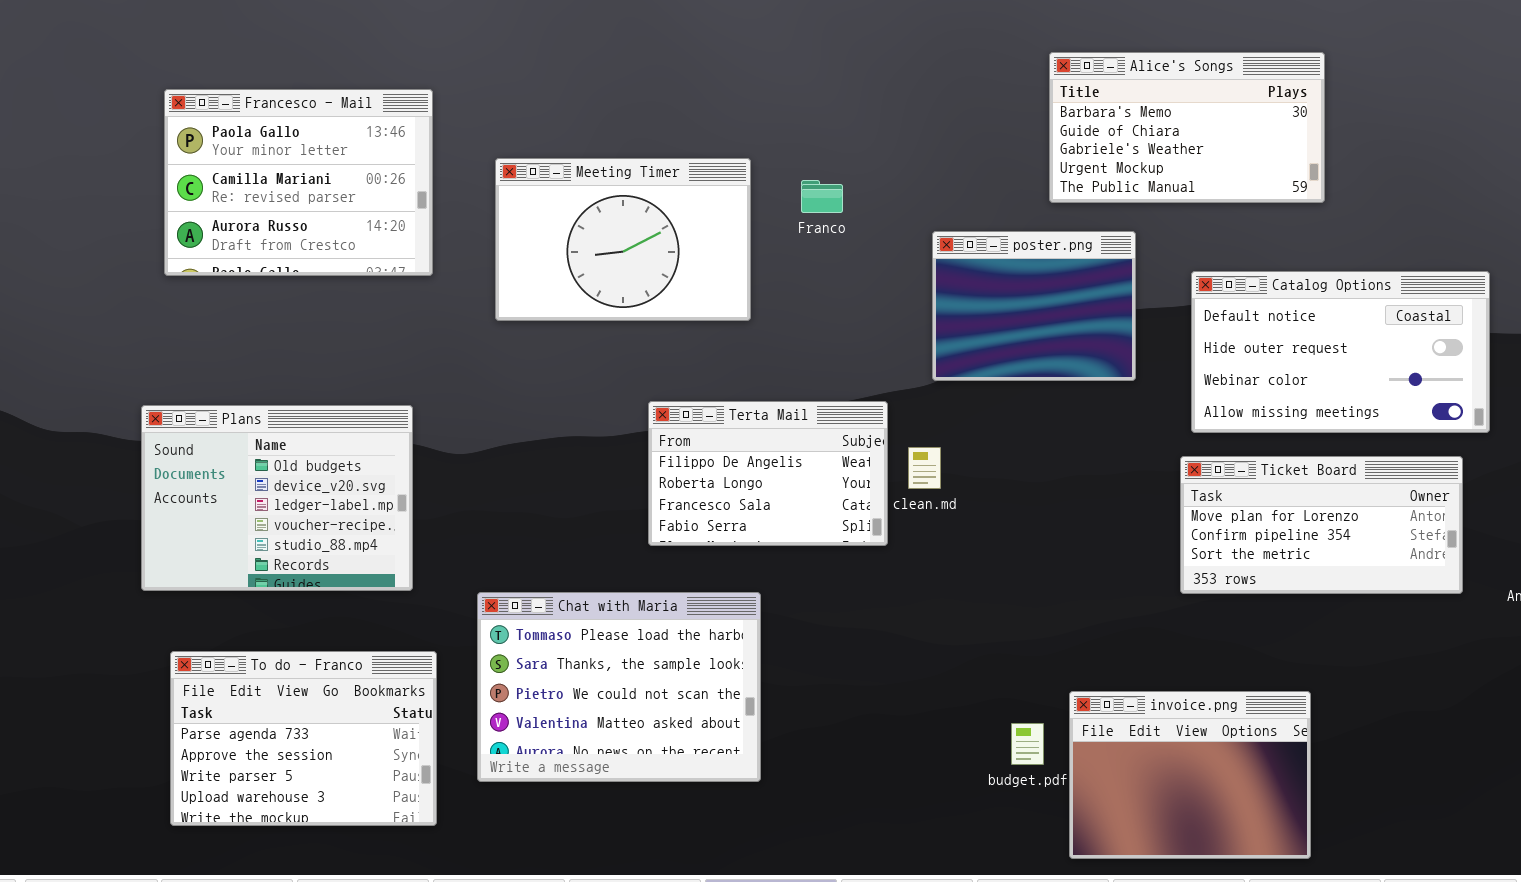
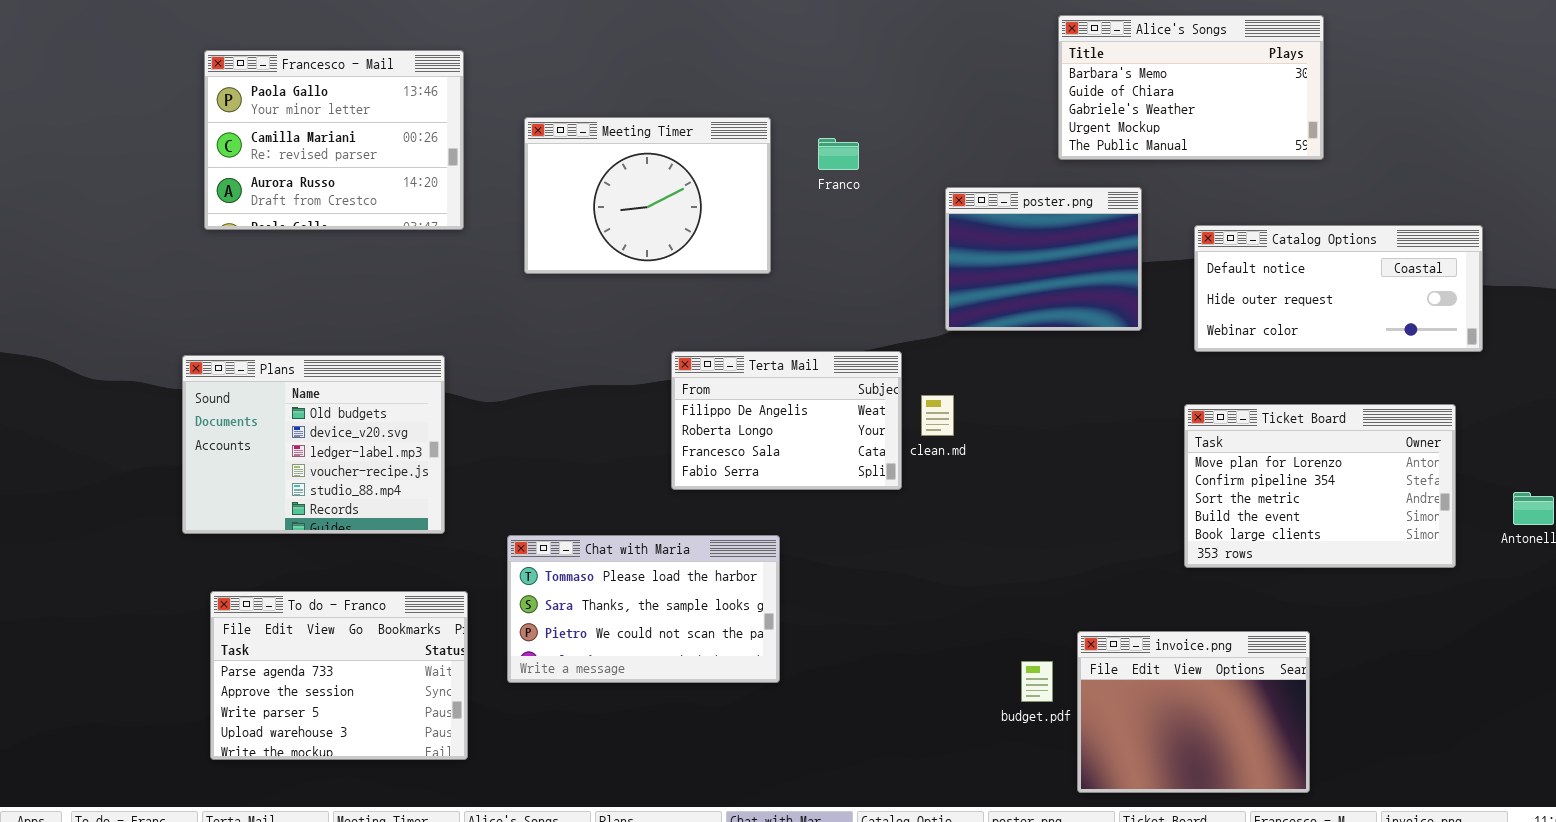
Catalog Options: [1191,271,1490,433] -> [1194,225,1483,352], resized
Ticket Board: [1180,456,1463,594] -> [1184,404,1456,568], resized
Chat with Maria: [477,592,761,782] -> [507,535,780,683], resized

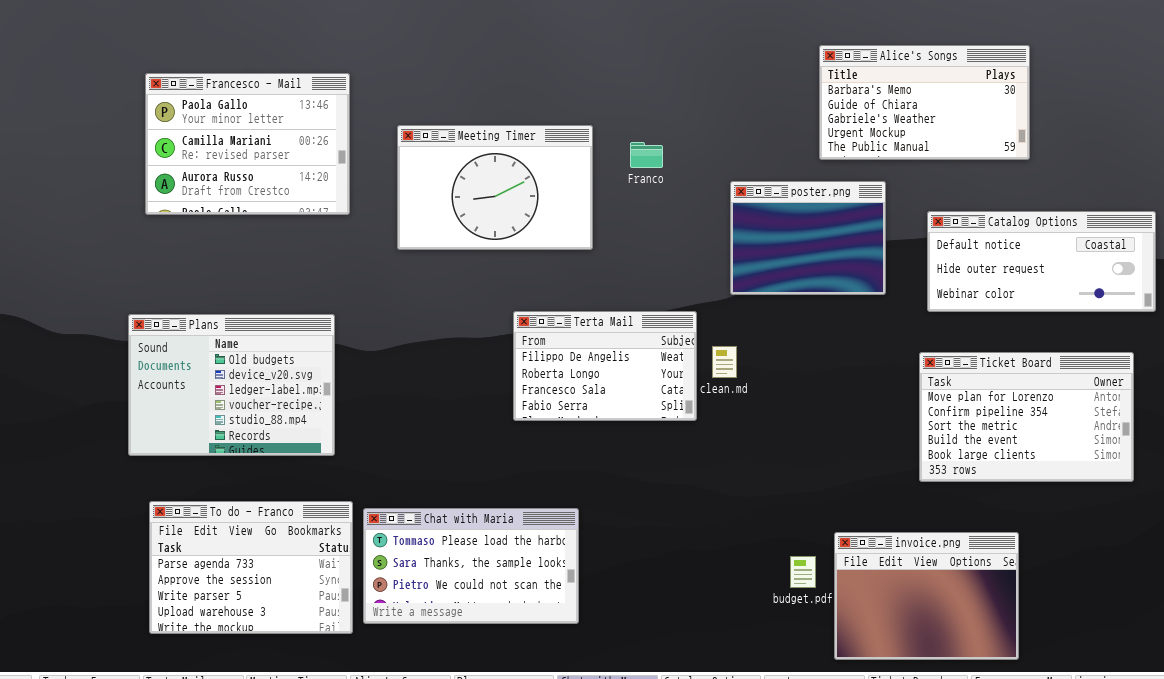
Chat with Maria: [507,535,780,683] -> [363,508,579,624], moved

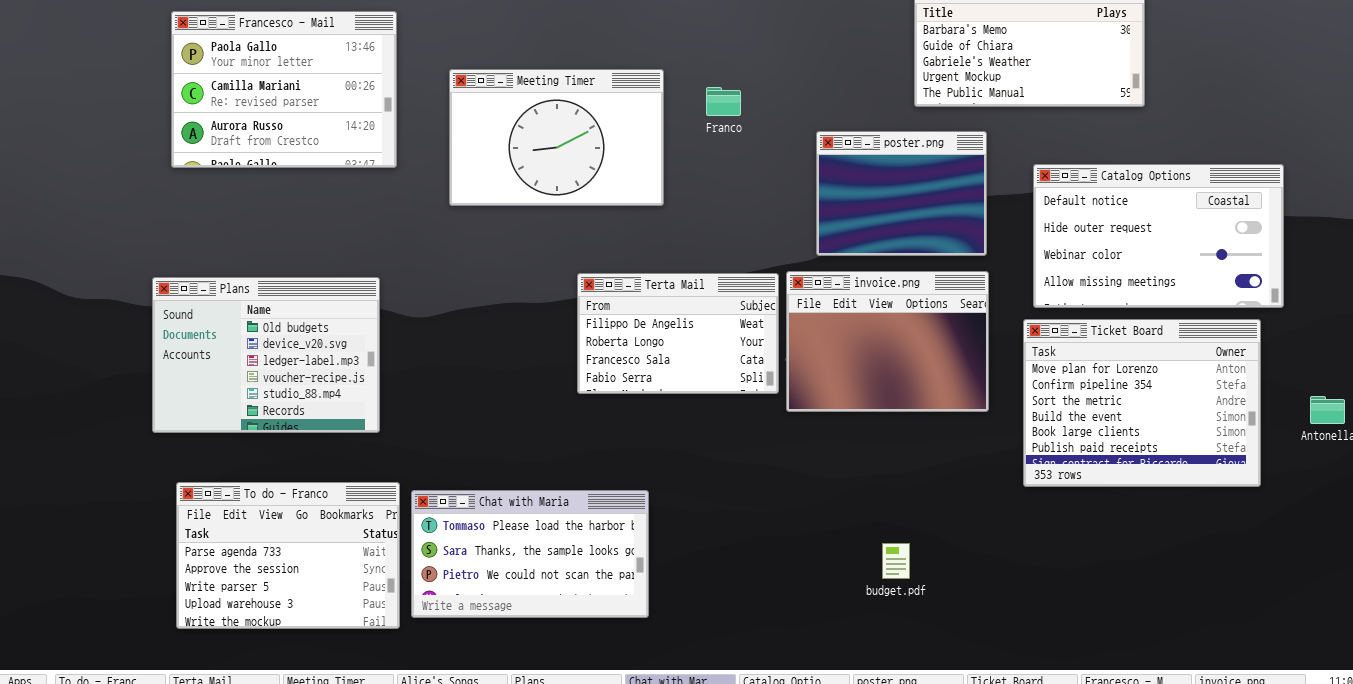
Catalog Options: [927,211,1156,312] -> [1033,164,1284,308], resized
Ticket Board: [919,352,1134,482] -> [1023,319,1261,487], resized
invoice.png: [834,532,1019,660] -> [786,271,989,412], moved

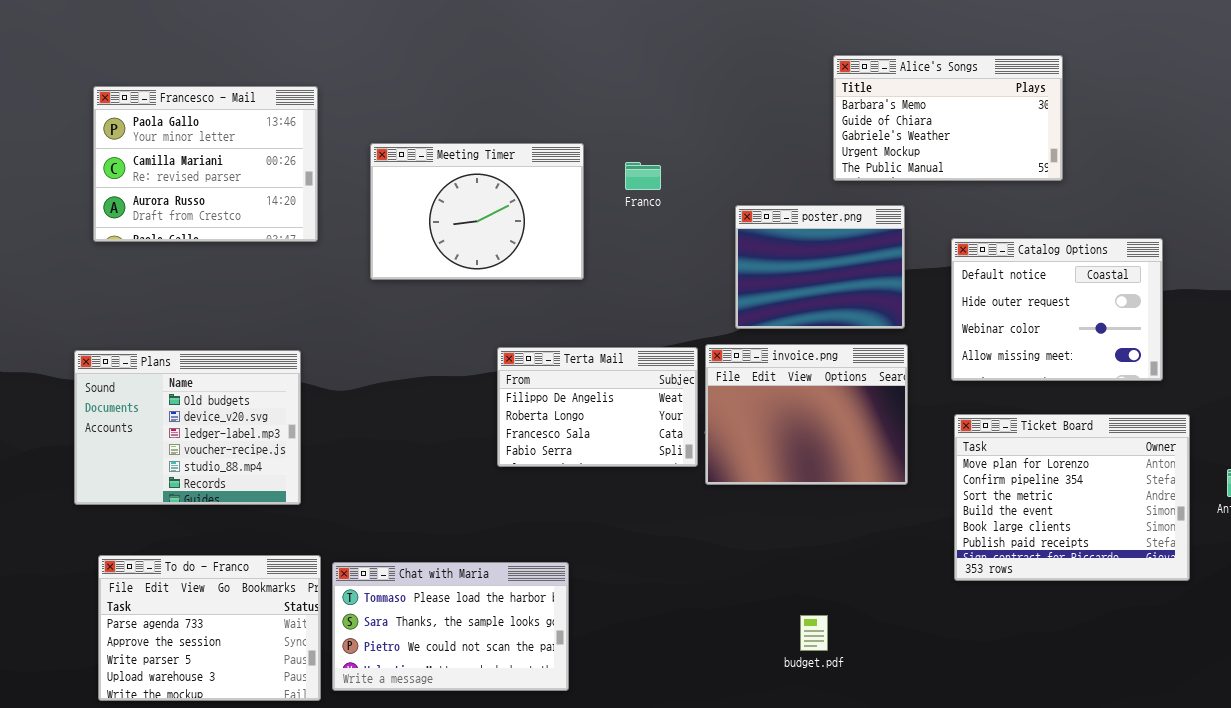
Catalog Options: [1033,164,1284,308] -> [951,238,1163,381], resized
Ticket Board: [1023,319,1261,487] -> [954,414,1190,581], moved

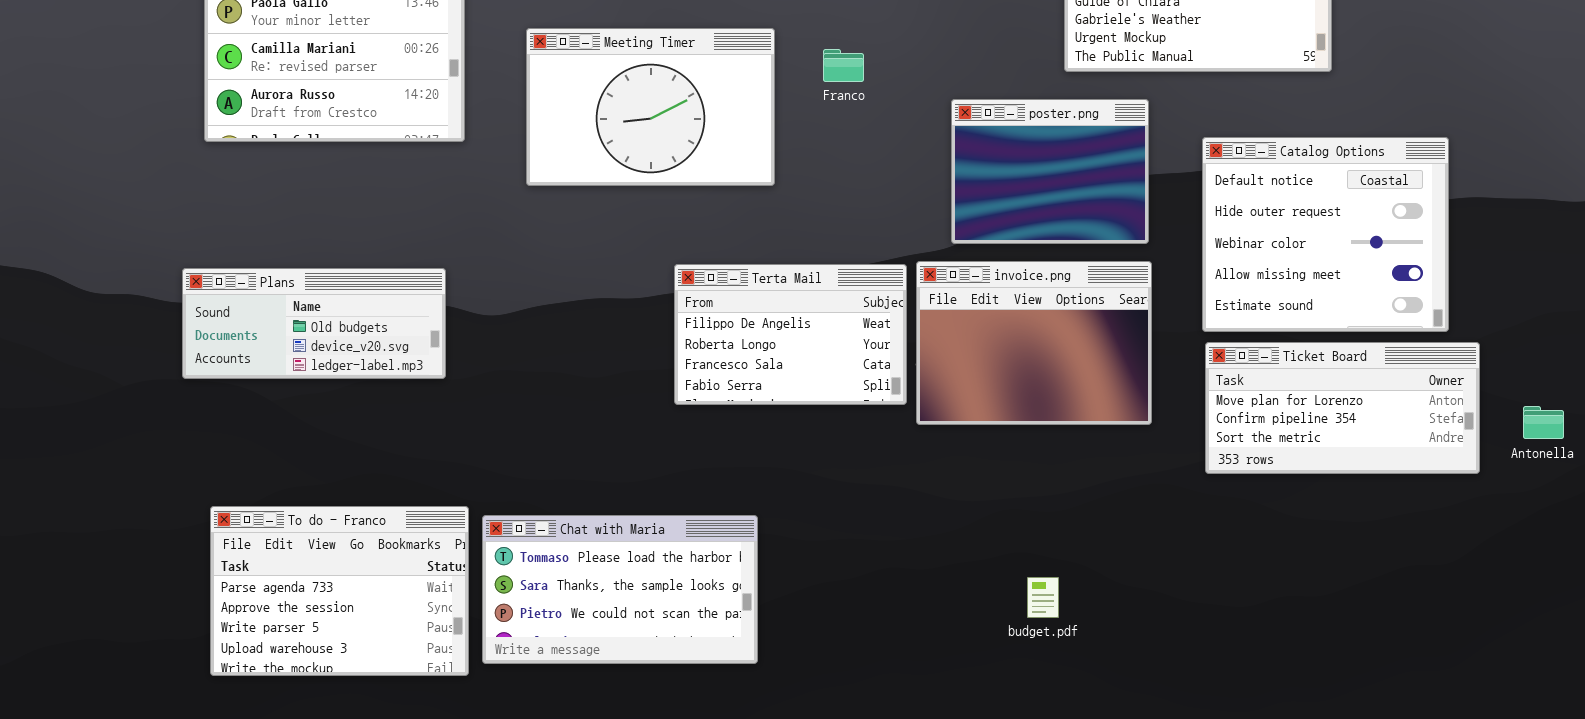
Catalog Options: [951,238,1163,381] -> [1202,137,1449,332], resized
Plans: [74,350,301,505] -> [182,268,446,379], resized
Ticket Board: [954,414,1190,581] -> [1205,342,1480,474], resized

